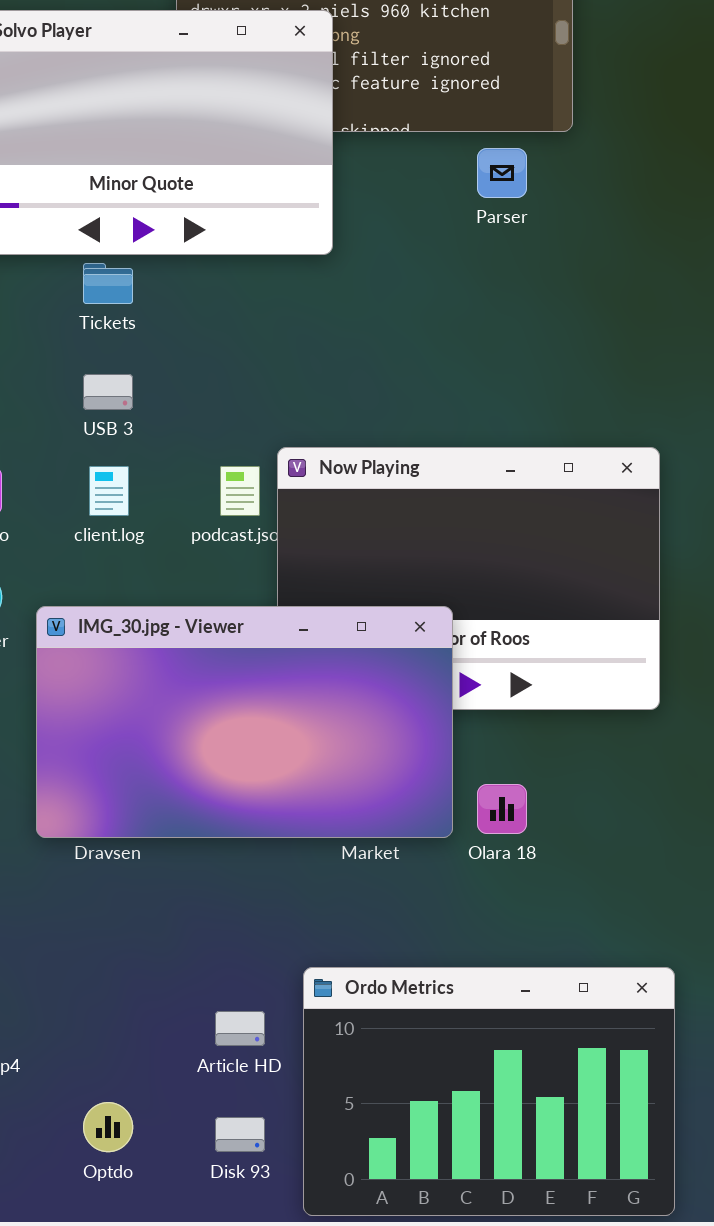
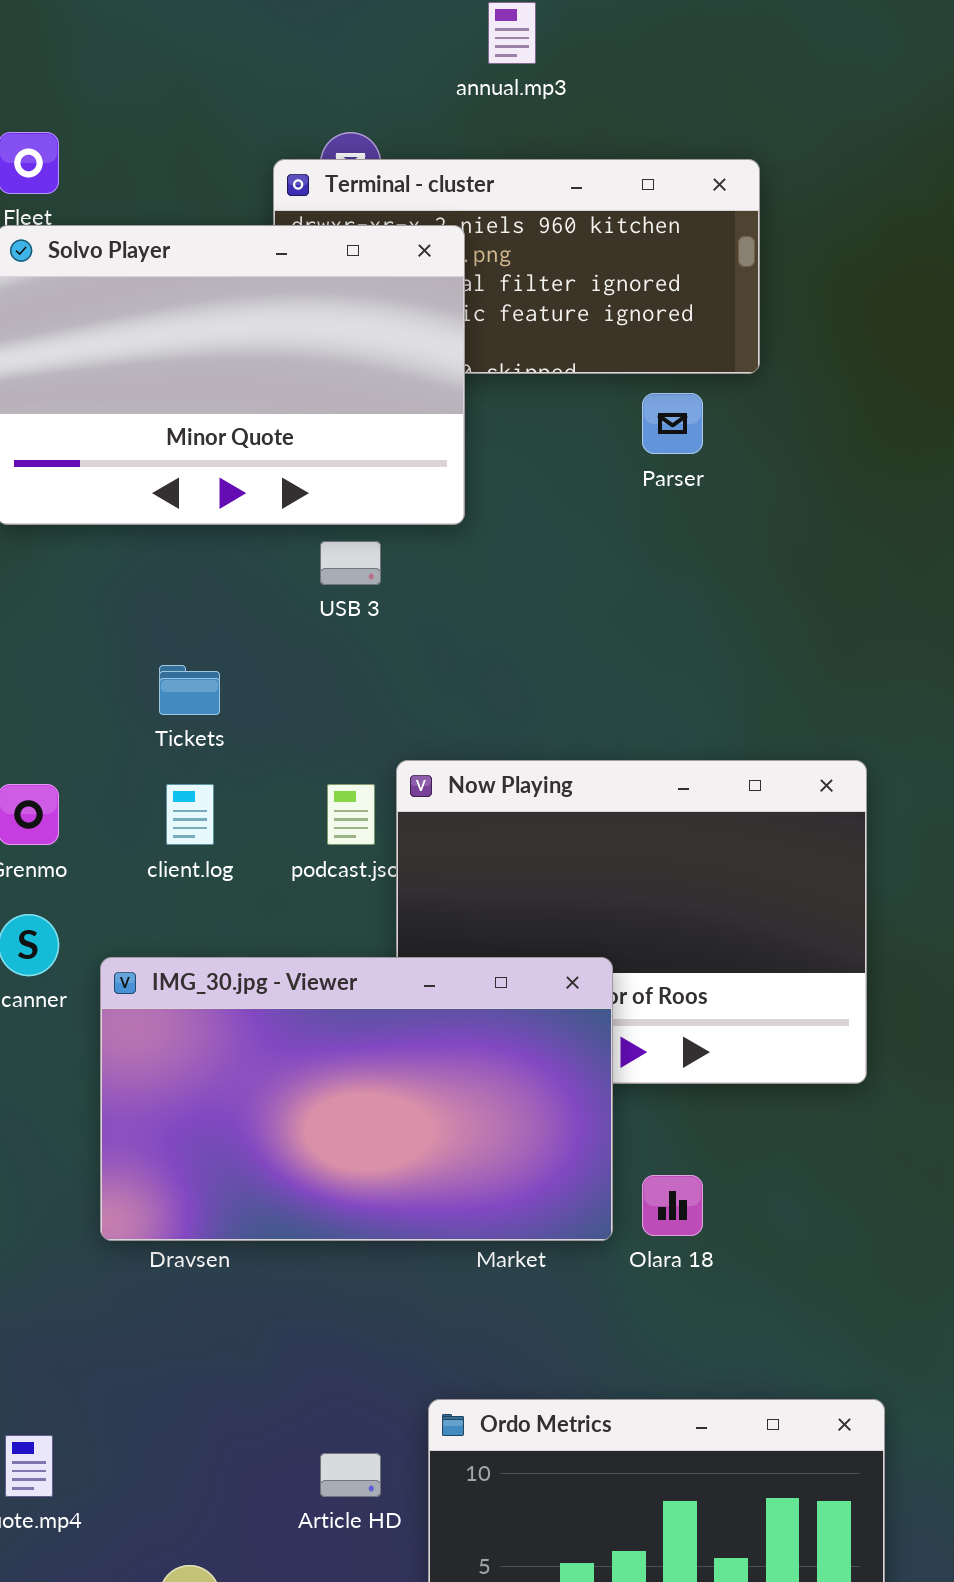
Tickets: [83,263,133,304] -> [159,665,220,715], moved
USB 3: [83,374,133,410] -> [320,541,381,585], moved

